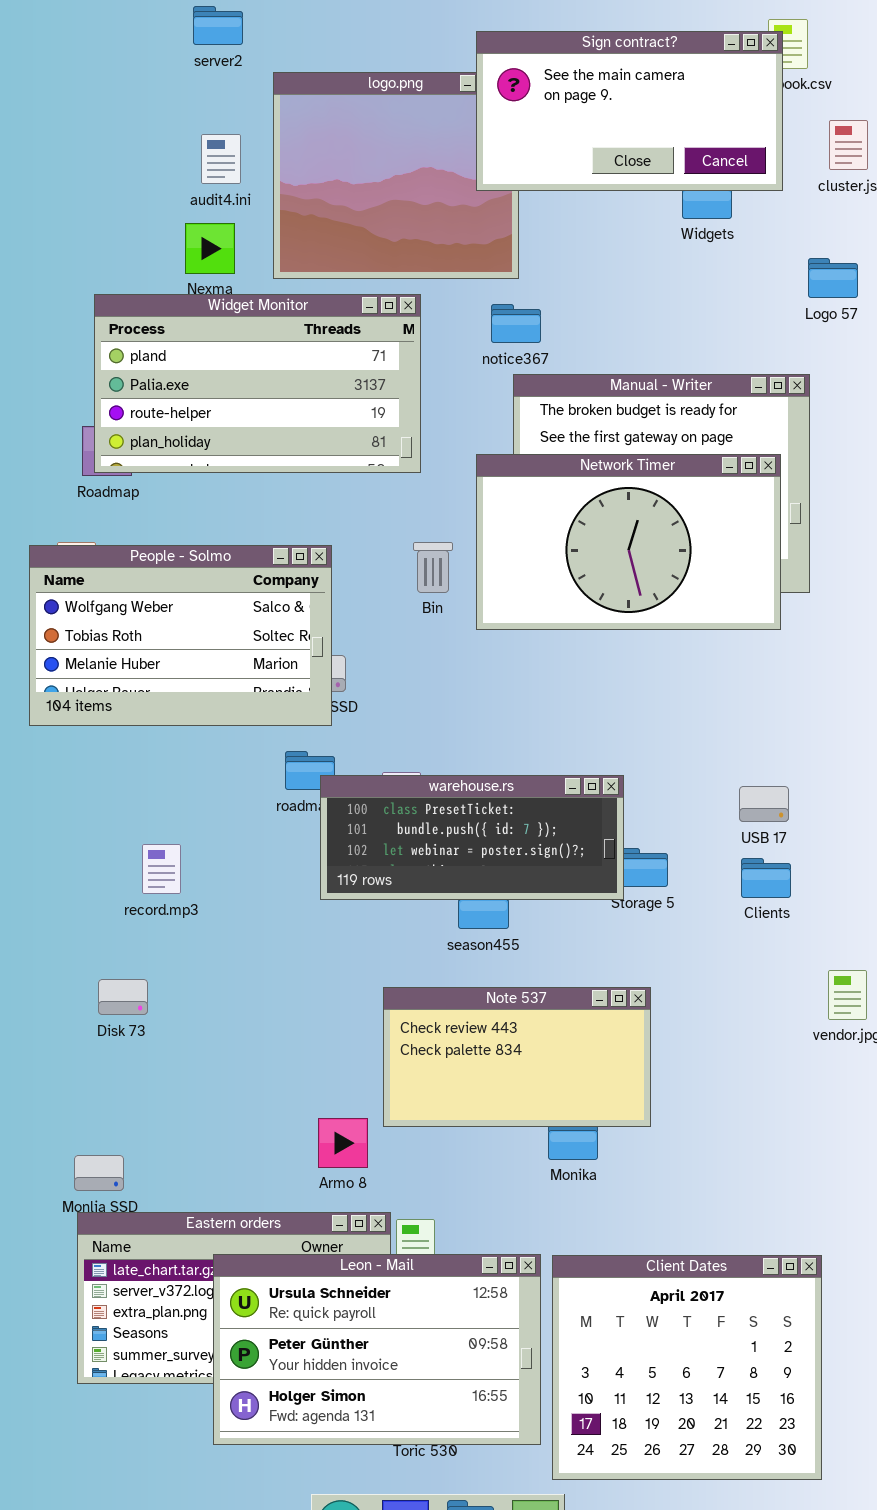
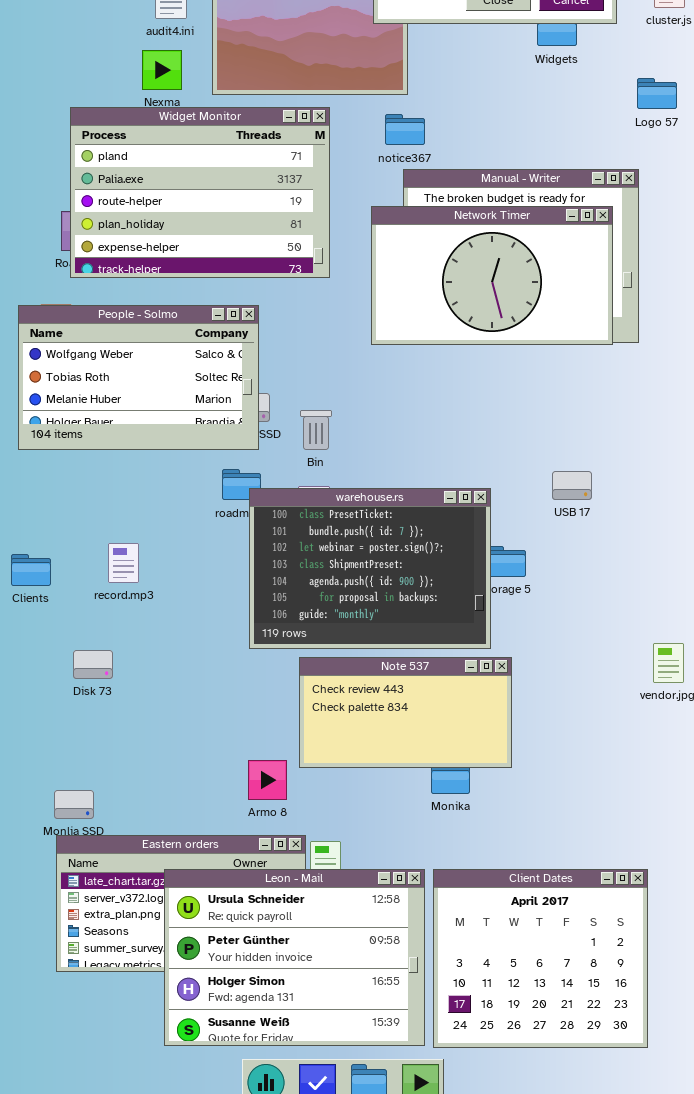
Widget Monitor: [94,294,421,473] -> [70,107,330,278], resized
Network Timer: [476,454,781,630] -> [371,206,613,345], moved
Bin: [413,542,453,593] -> [300,410,332,450], moved
warehouse.rs: [320,775,624,900] -> [249,488,491,649], resized
USB 17: [739,786,789,822] -> [552,471,592,500], moved
Clients: [741,858,791,898] -> [11,554,51,586], moved
Leon - Mail: [213,1254,541,1445] -> [164,869,425,1046], resized

